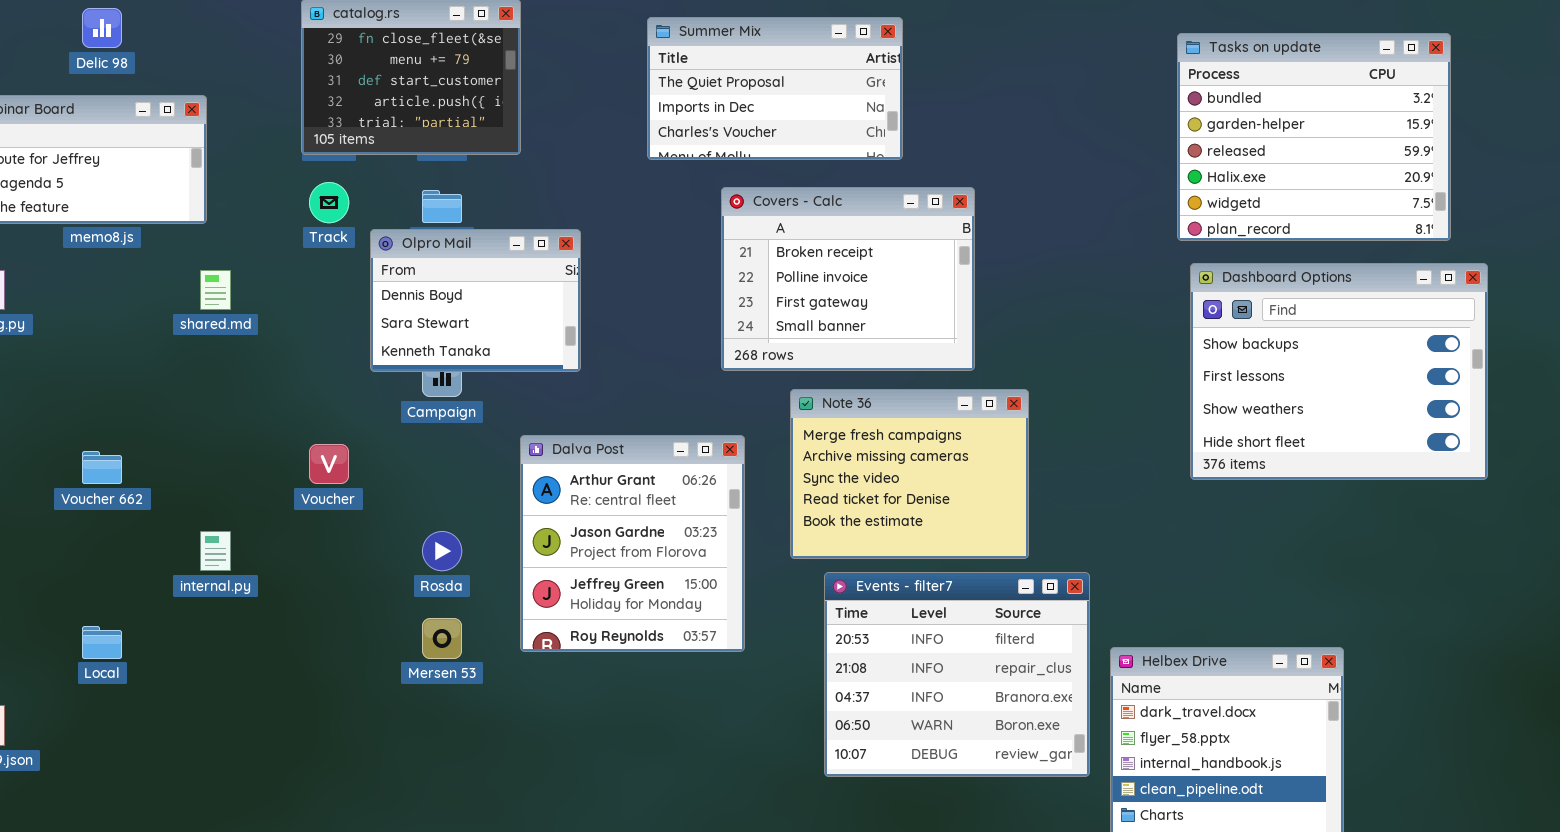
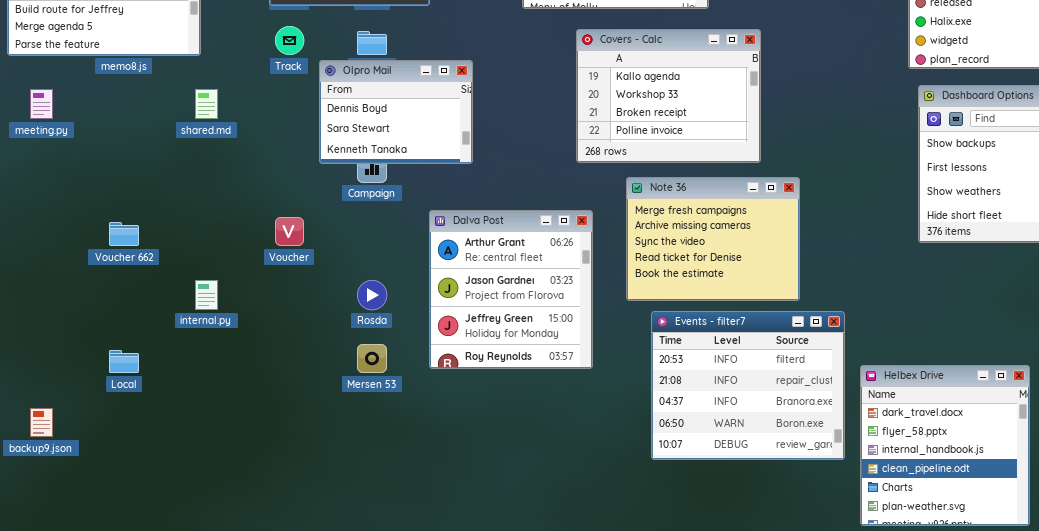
Covers - Calc: [721,187,975,371] -> [576,29,761,163], scrolled up 2 rows

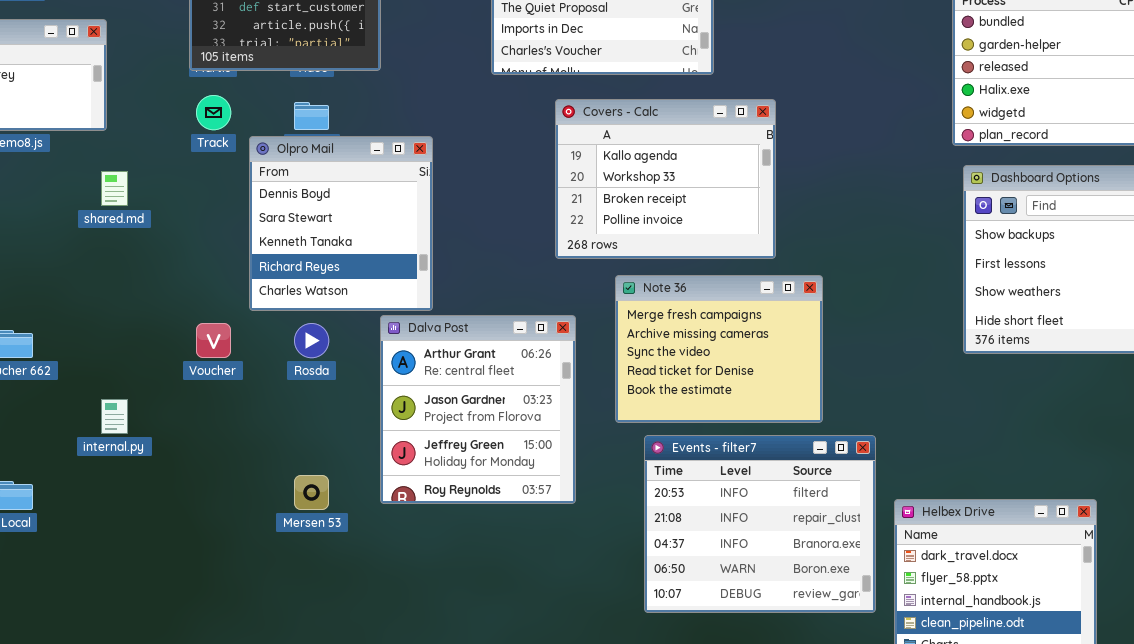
Olpro Mail: [319,60,473,164] -> [249,136,433,311], resized
Rosda: [357,280,387,310] -> [294,323,329,358], moved

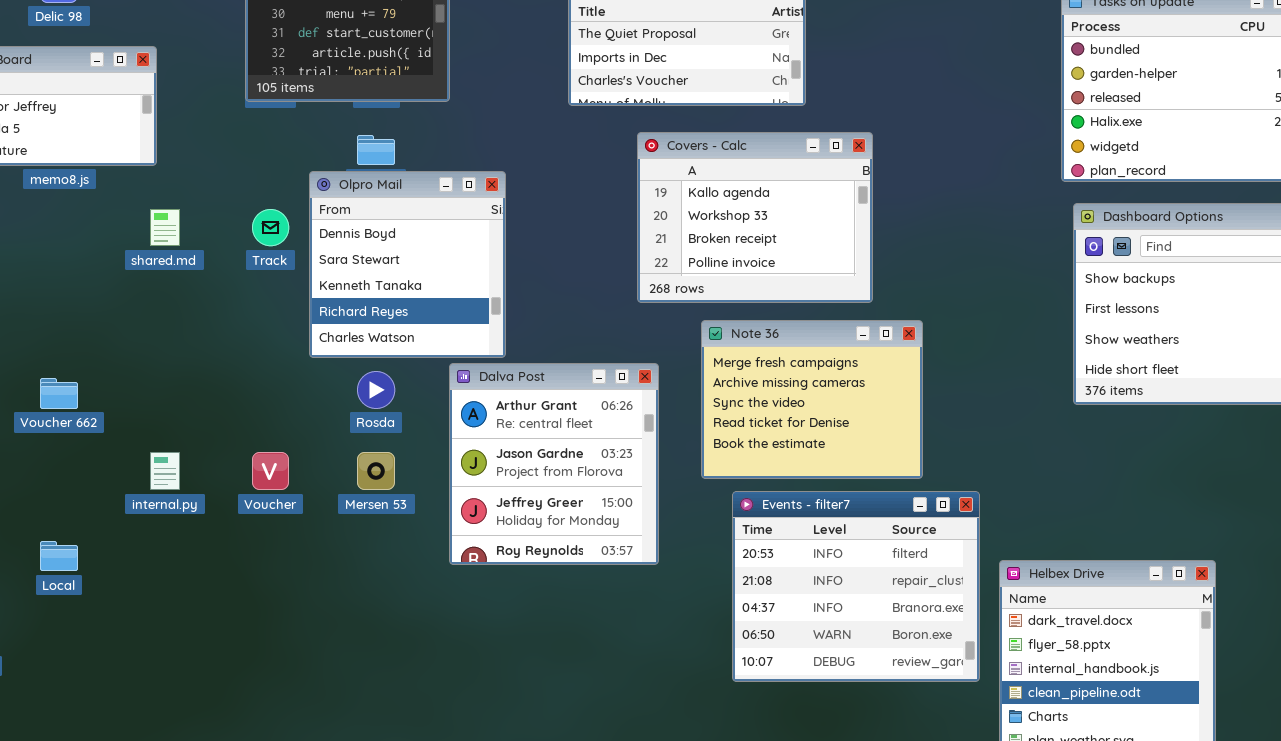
Track: [196,95,231,130] -> [252,209,289,246], moved
Voucher: [196,323,231,358] -> [252,452,289,490], moved
Mersen 53: [294,475,329,510] -> [357,452,395,490], moved

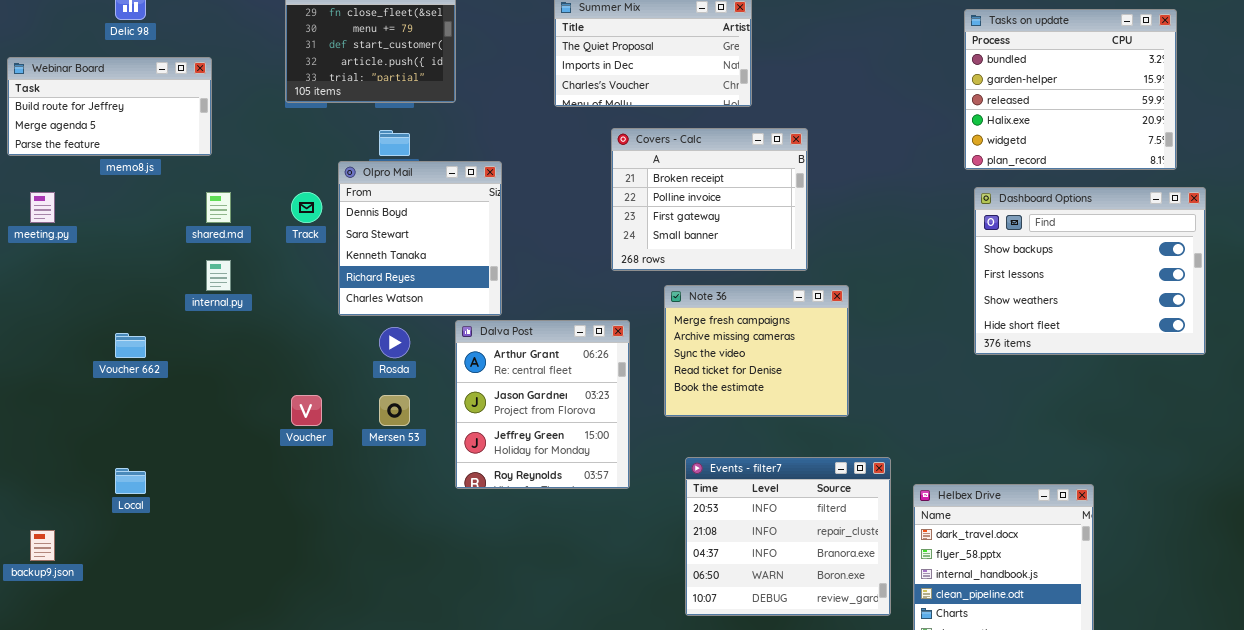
Covers - Calc: [637,132,873,303] -> [611,128,808,271], scrolled down 2 rows
internal.py: [150,452,180,490] -> [206,260,231,291], moved
Events - filter7: [732,491,980,682] -> [685,457,891,616], moved

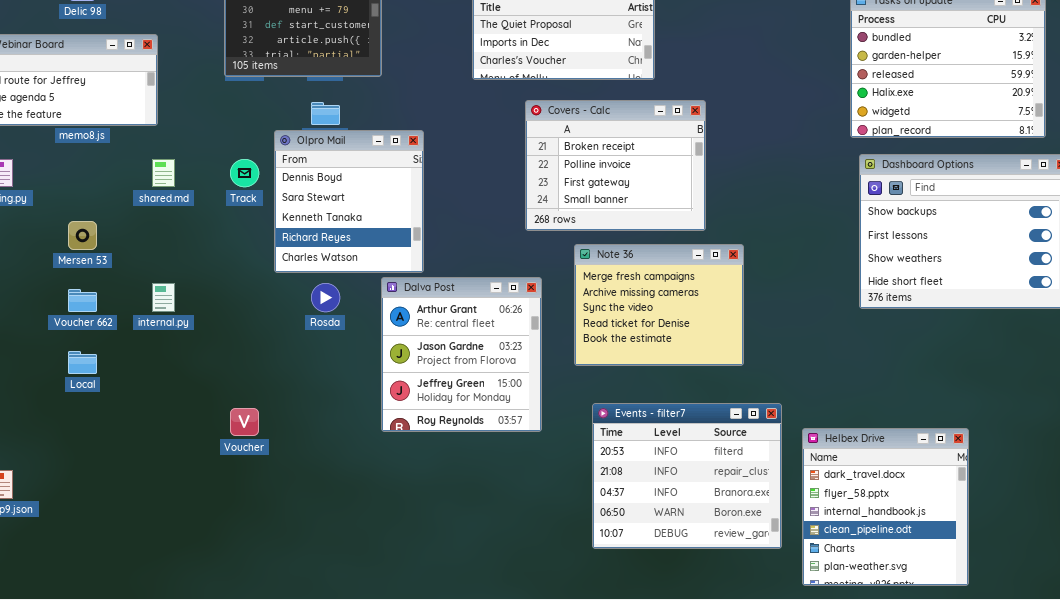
internal.py: [206,260,231,291] -> [152,283,175,312], moved
Voucher: [291,395,322,426] -> [230,408,259,436], moved
Mersen 53: [379,395,410,426] -> [68,221,97,250], moved
Local: [115,468,146,494] -> [68,351,97,374], moved

